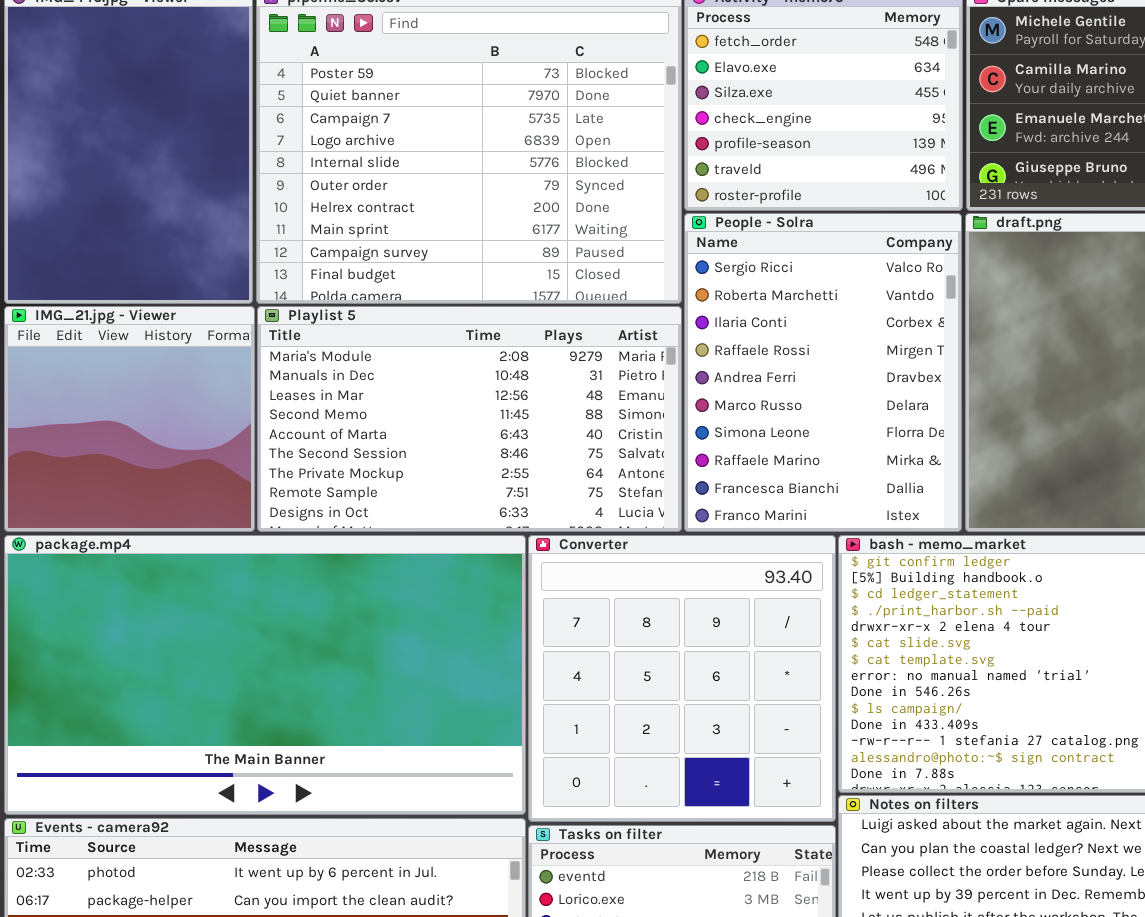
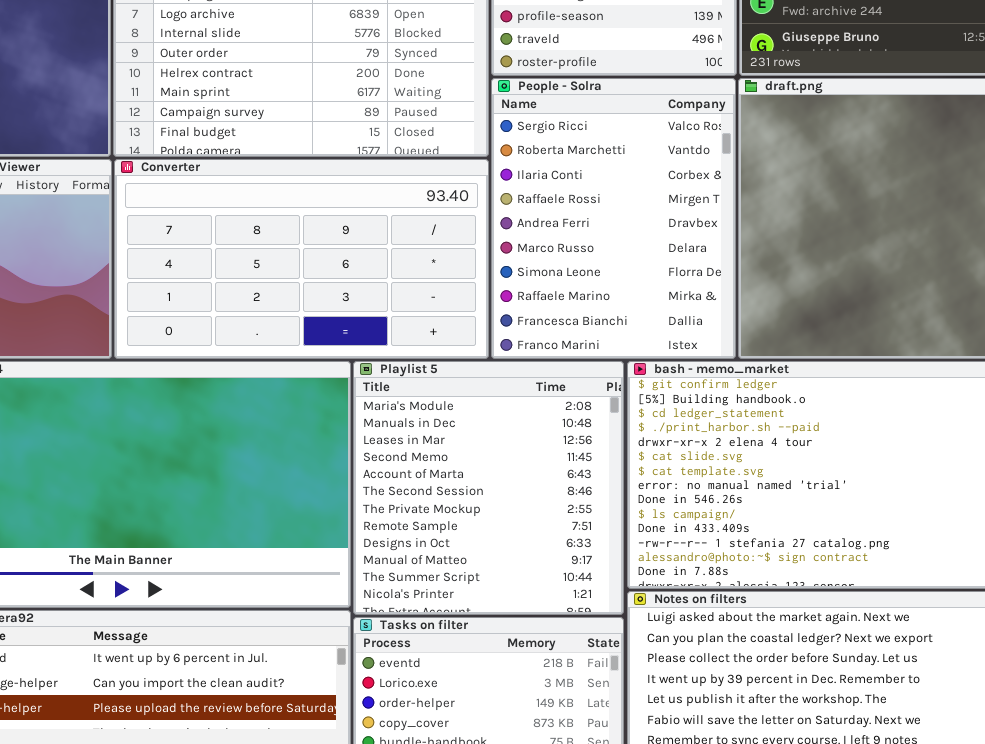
Playlist 5: [257,306,682,532] -> [353,361,624,615], moved, resized
Converter: [528,535,836,822] -> [114,159,489,359], moved, resized

